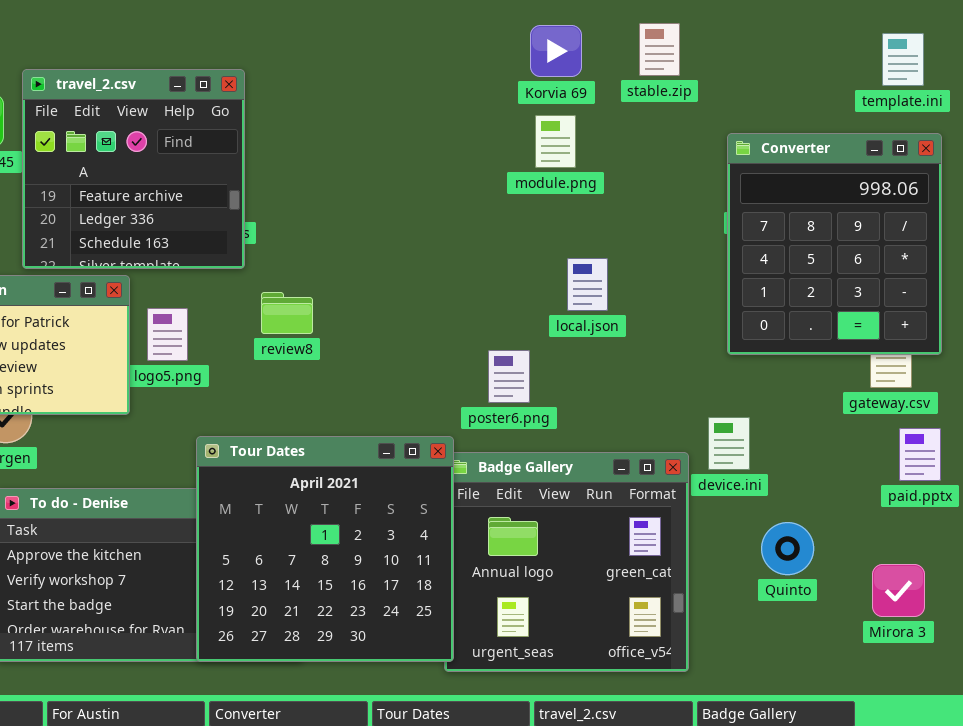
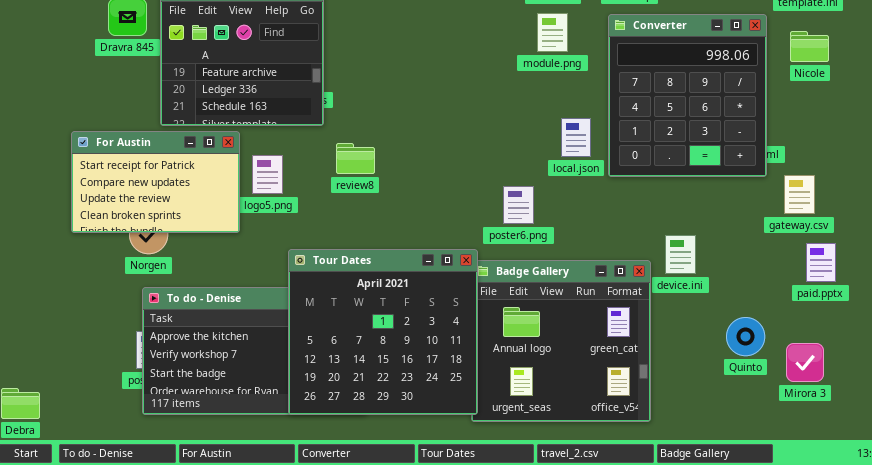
Converter: [727,133,942,355] -> [608,14,767,177], moved
Quinto: [761,522,814,575] -> [726,317,765,356], moved

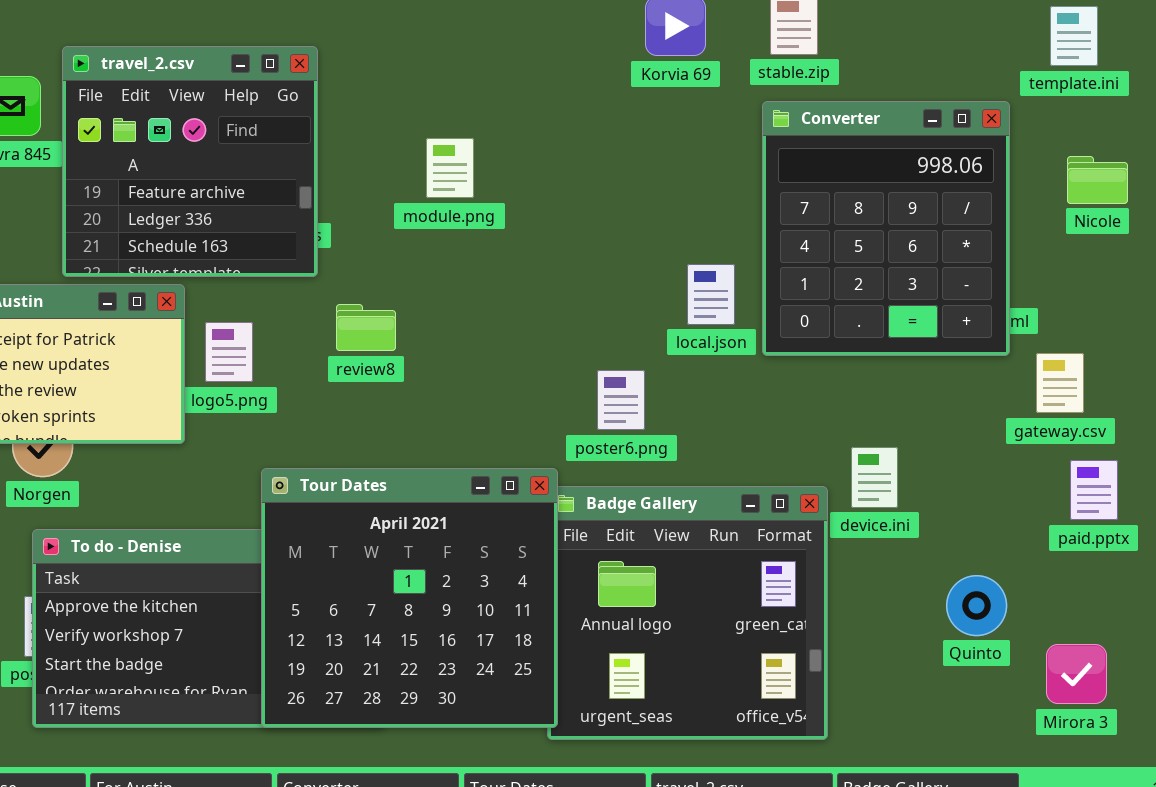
module.png: [537,13,568,52] -> [426,138,474,198], moved
Nicole: [790,31,829,62] -> [1067,156,1128,204], moved
Mirora 3: [786,343,824,382] -> [1046,644,1107,704], moved

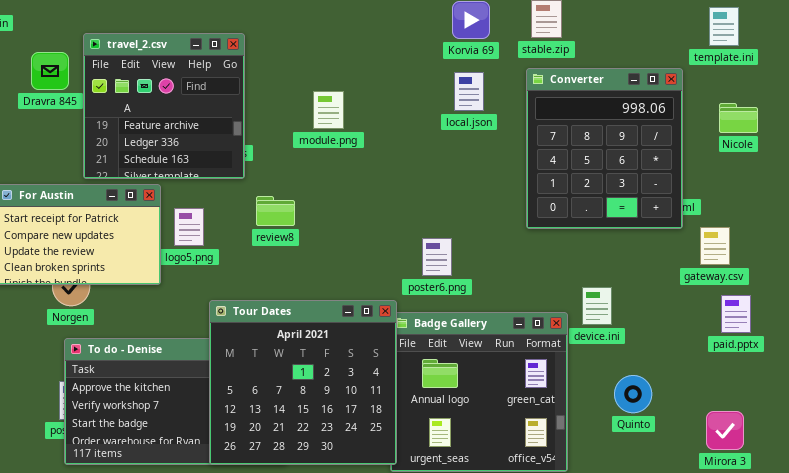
local.json: [687,264,735,325] -> [454,72,484,111], moved
Quinto: [946,575,1007,636] -> [614,375,652,413], moved

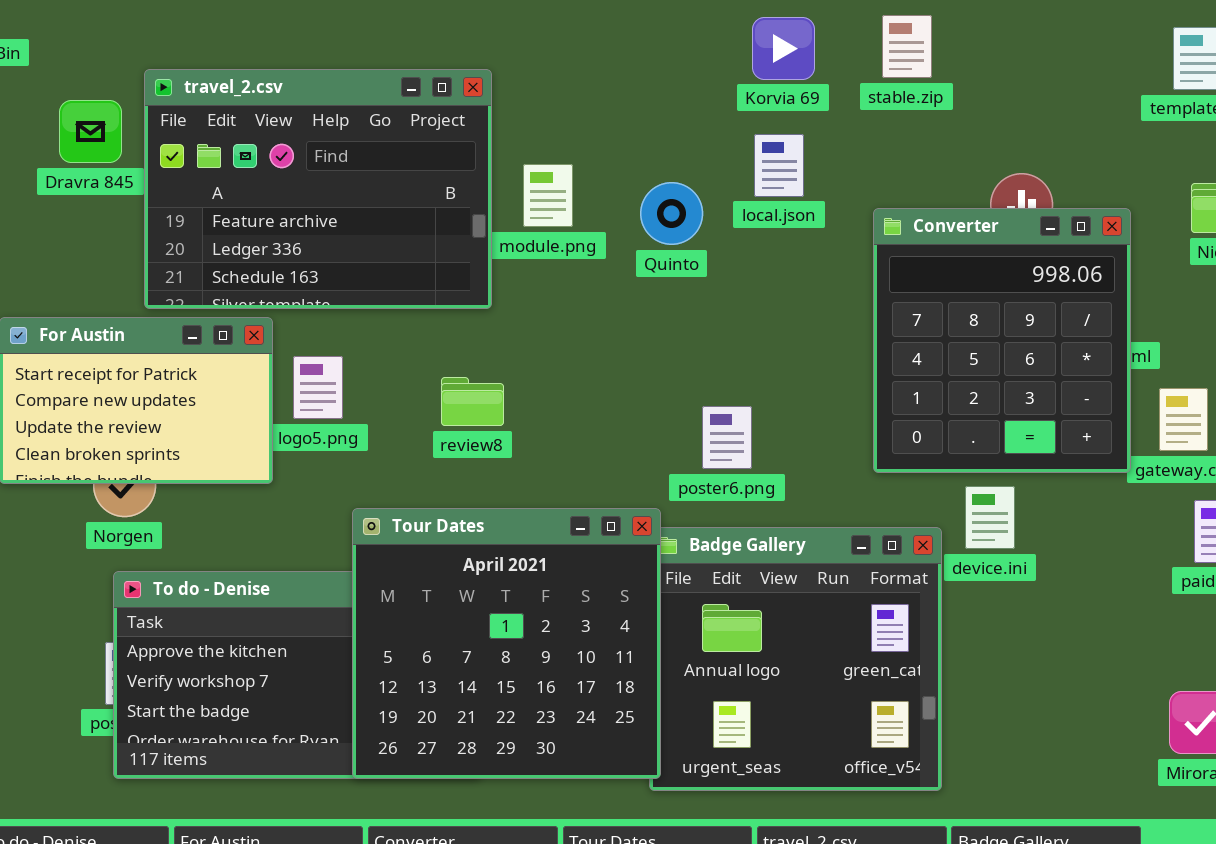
travel_2.csv: [83,33,245,179] -> [144,69,492,309], resized
Converter: [526,68,683,229] -> [873,208,1131,473], moved
review8: [256,196,295,226] -> [441,377,504,426], moved
Quinto: [614,375,652,413] -> [640,182,703,245], moved

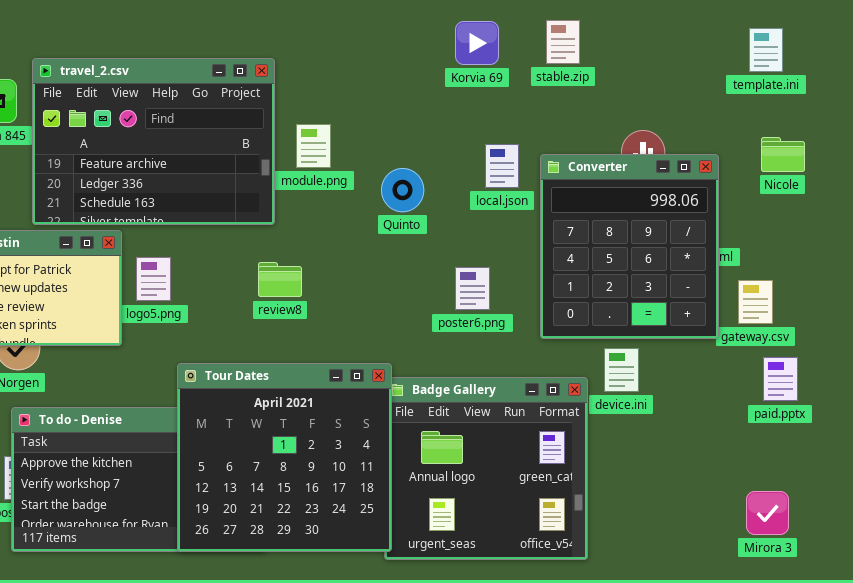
local.json: [754,134,804,197] -> [485,144,519,188], moved
Quinto: [640,182,703,245] -> [381,168,424,212], moved
review8: [441,377,504,426] -> [258,262,302,297], moved
poster6.png: [702,406,752,469] -> [455,267,490,310], moved

